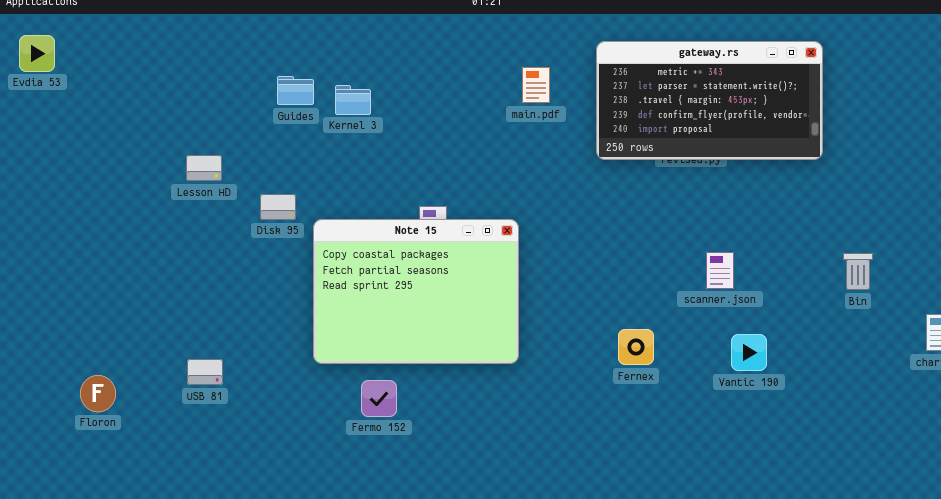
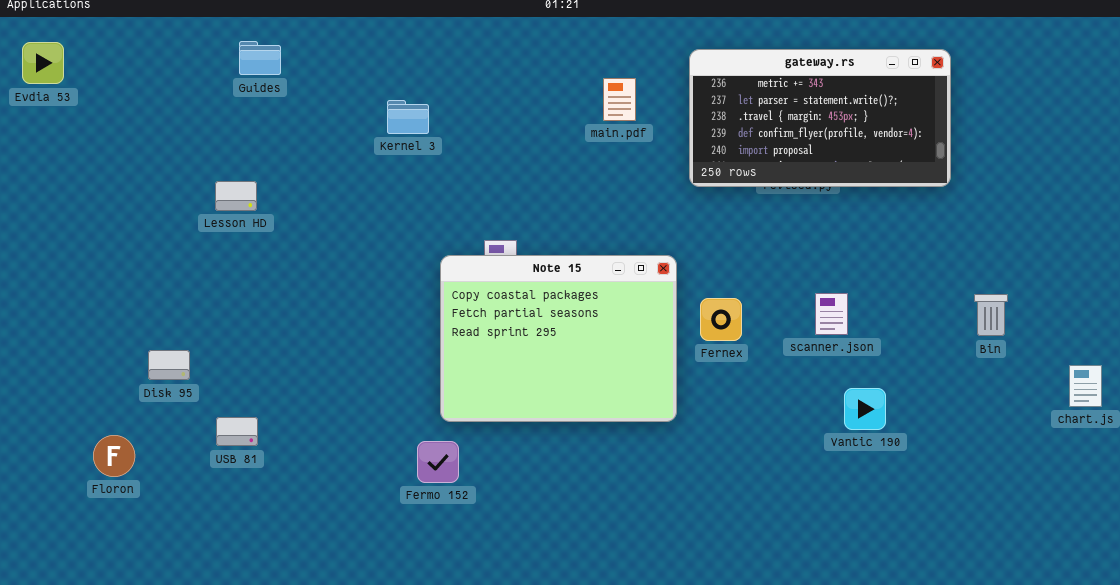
Guides: [277,76,314,105] -> [239,41,281,75], moved
Disk 95: [260,194,296,220] -> [148,350,190,380], moved
Note 15: [313,219,519,364] -> [440,255,677,422], moved
Fernex: [618,329,654,365] -> [700,298,742,341], moved

